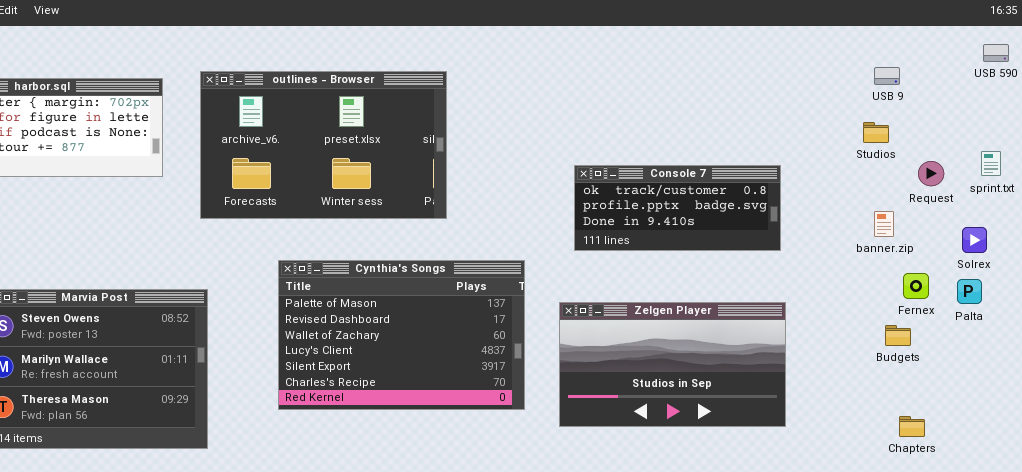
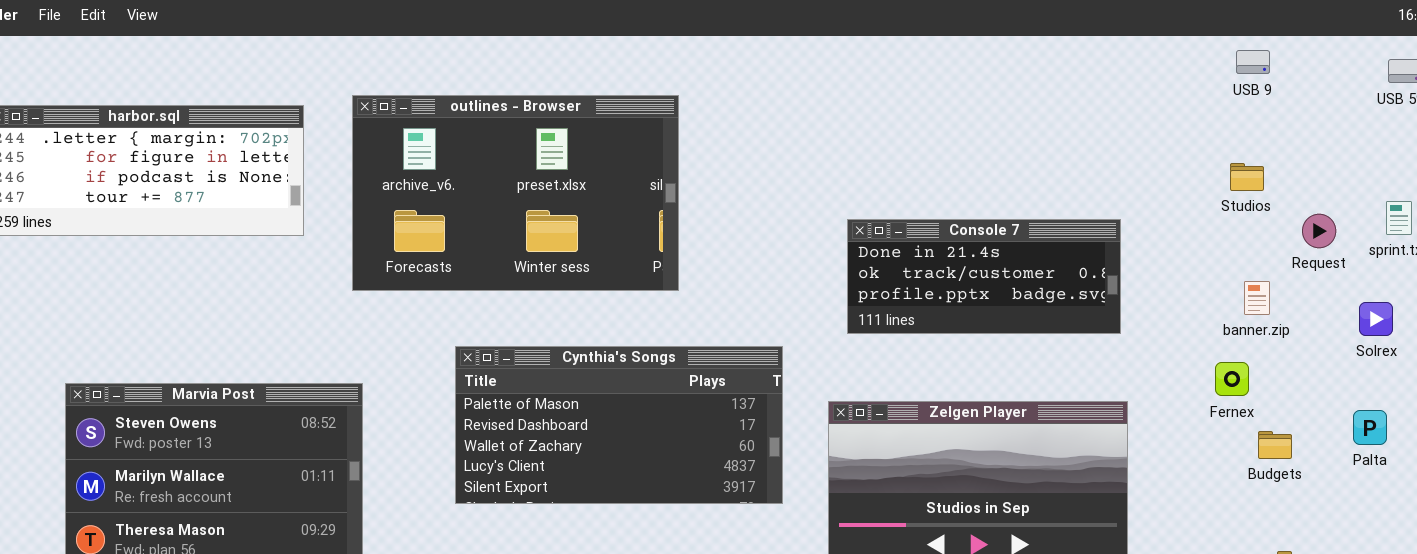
USB 9: [874,67,900,85] -> [1236,50,1270,74], moved
Console 7: [574,165,781,251] -> [847,219,1121,334], scrolled up 1 row
Cynthia's Songs: [278,260,525,410] -> [455,346,783,504], resized
Fernex: [903,273,929,299] -> [1215,362,1249,396], moved
Palta: [957,279,982,304] -> [1353,410,1387,445], moved

